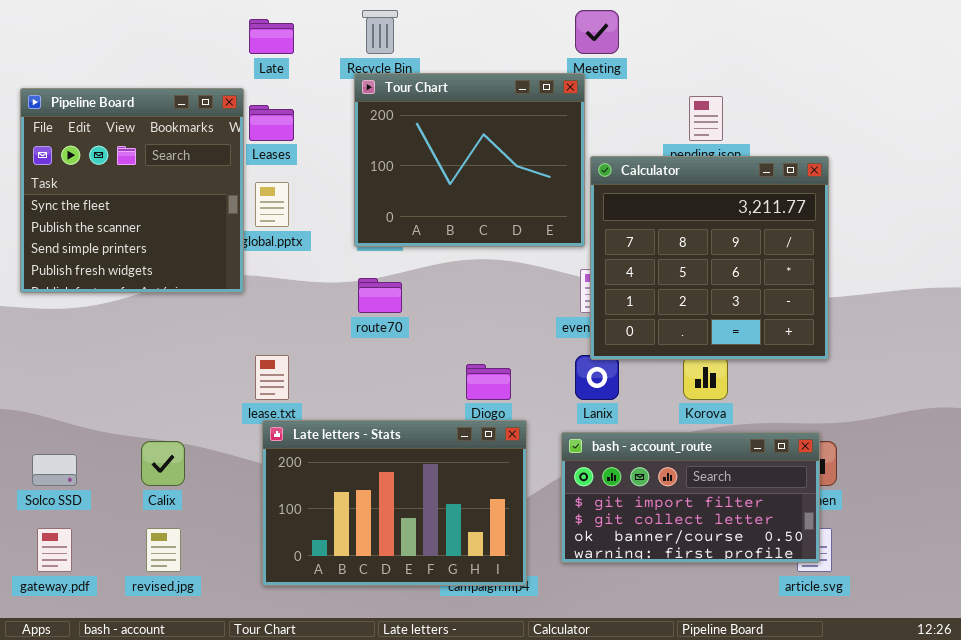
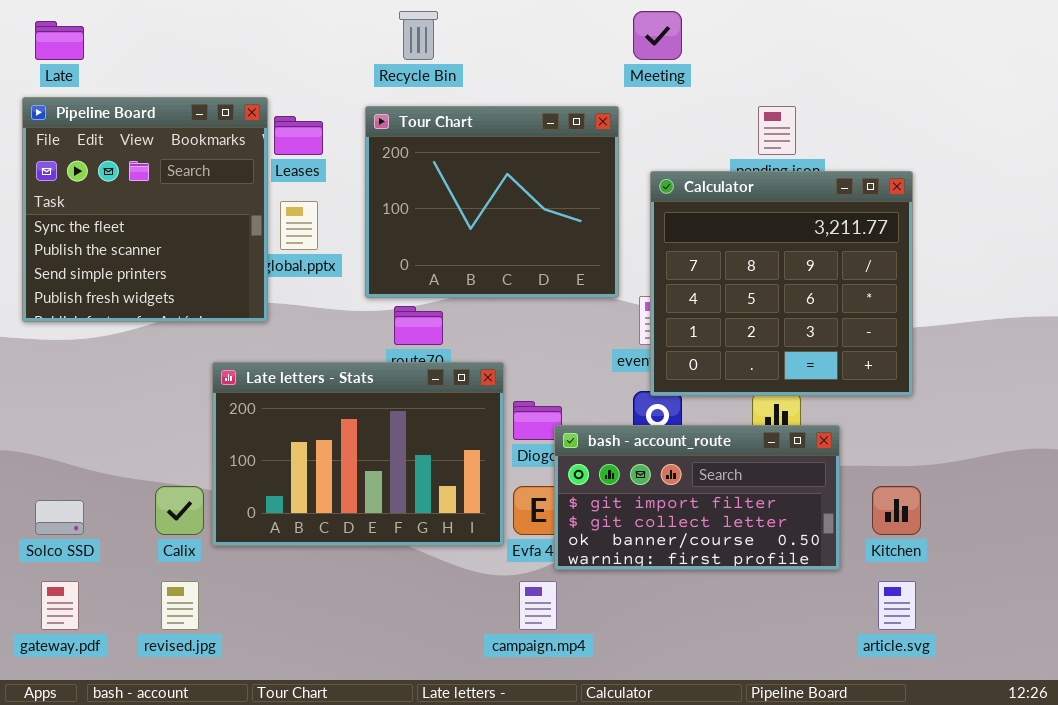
Late: [249,19,294,54] -> [35,21,84,60], moved
Tour Chart: [354,73,585,247] -> [365,106,619,298], moved
Late letters - Stats: [262,420,527,586] -> [212,362,504,546], moved
bash - account_route: [561,432,820,563] -> [554,425,840,570], moved

